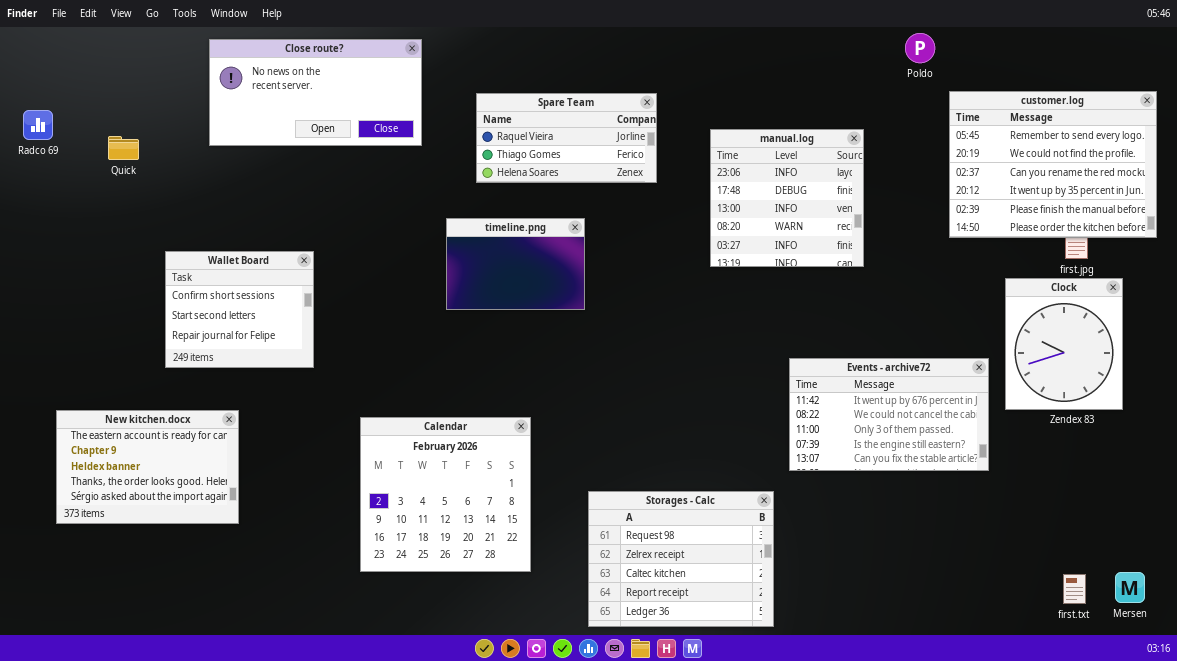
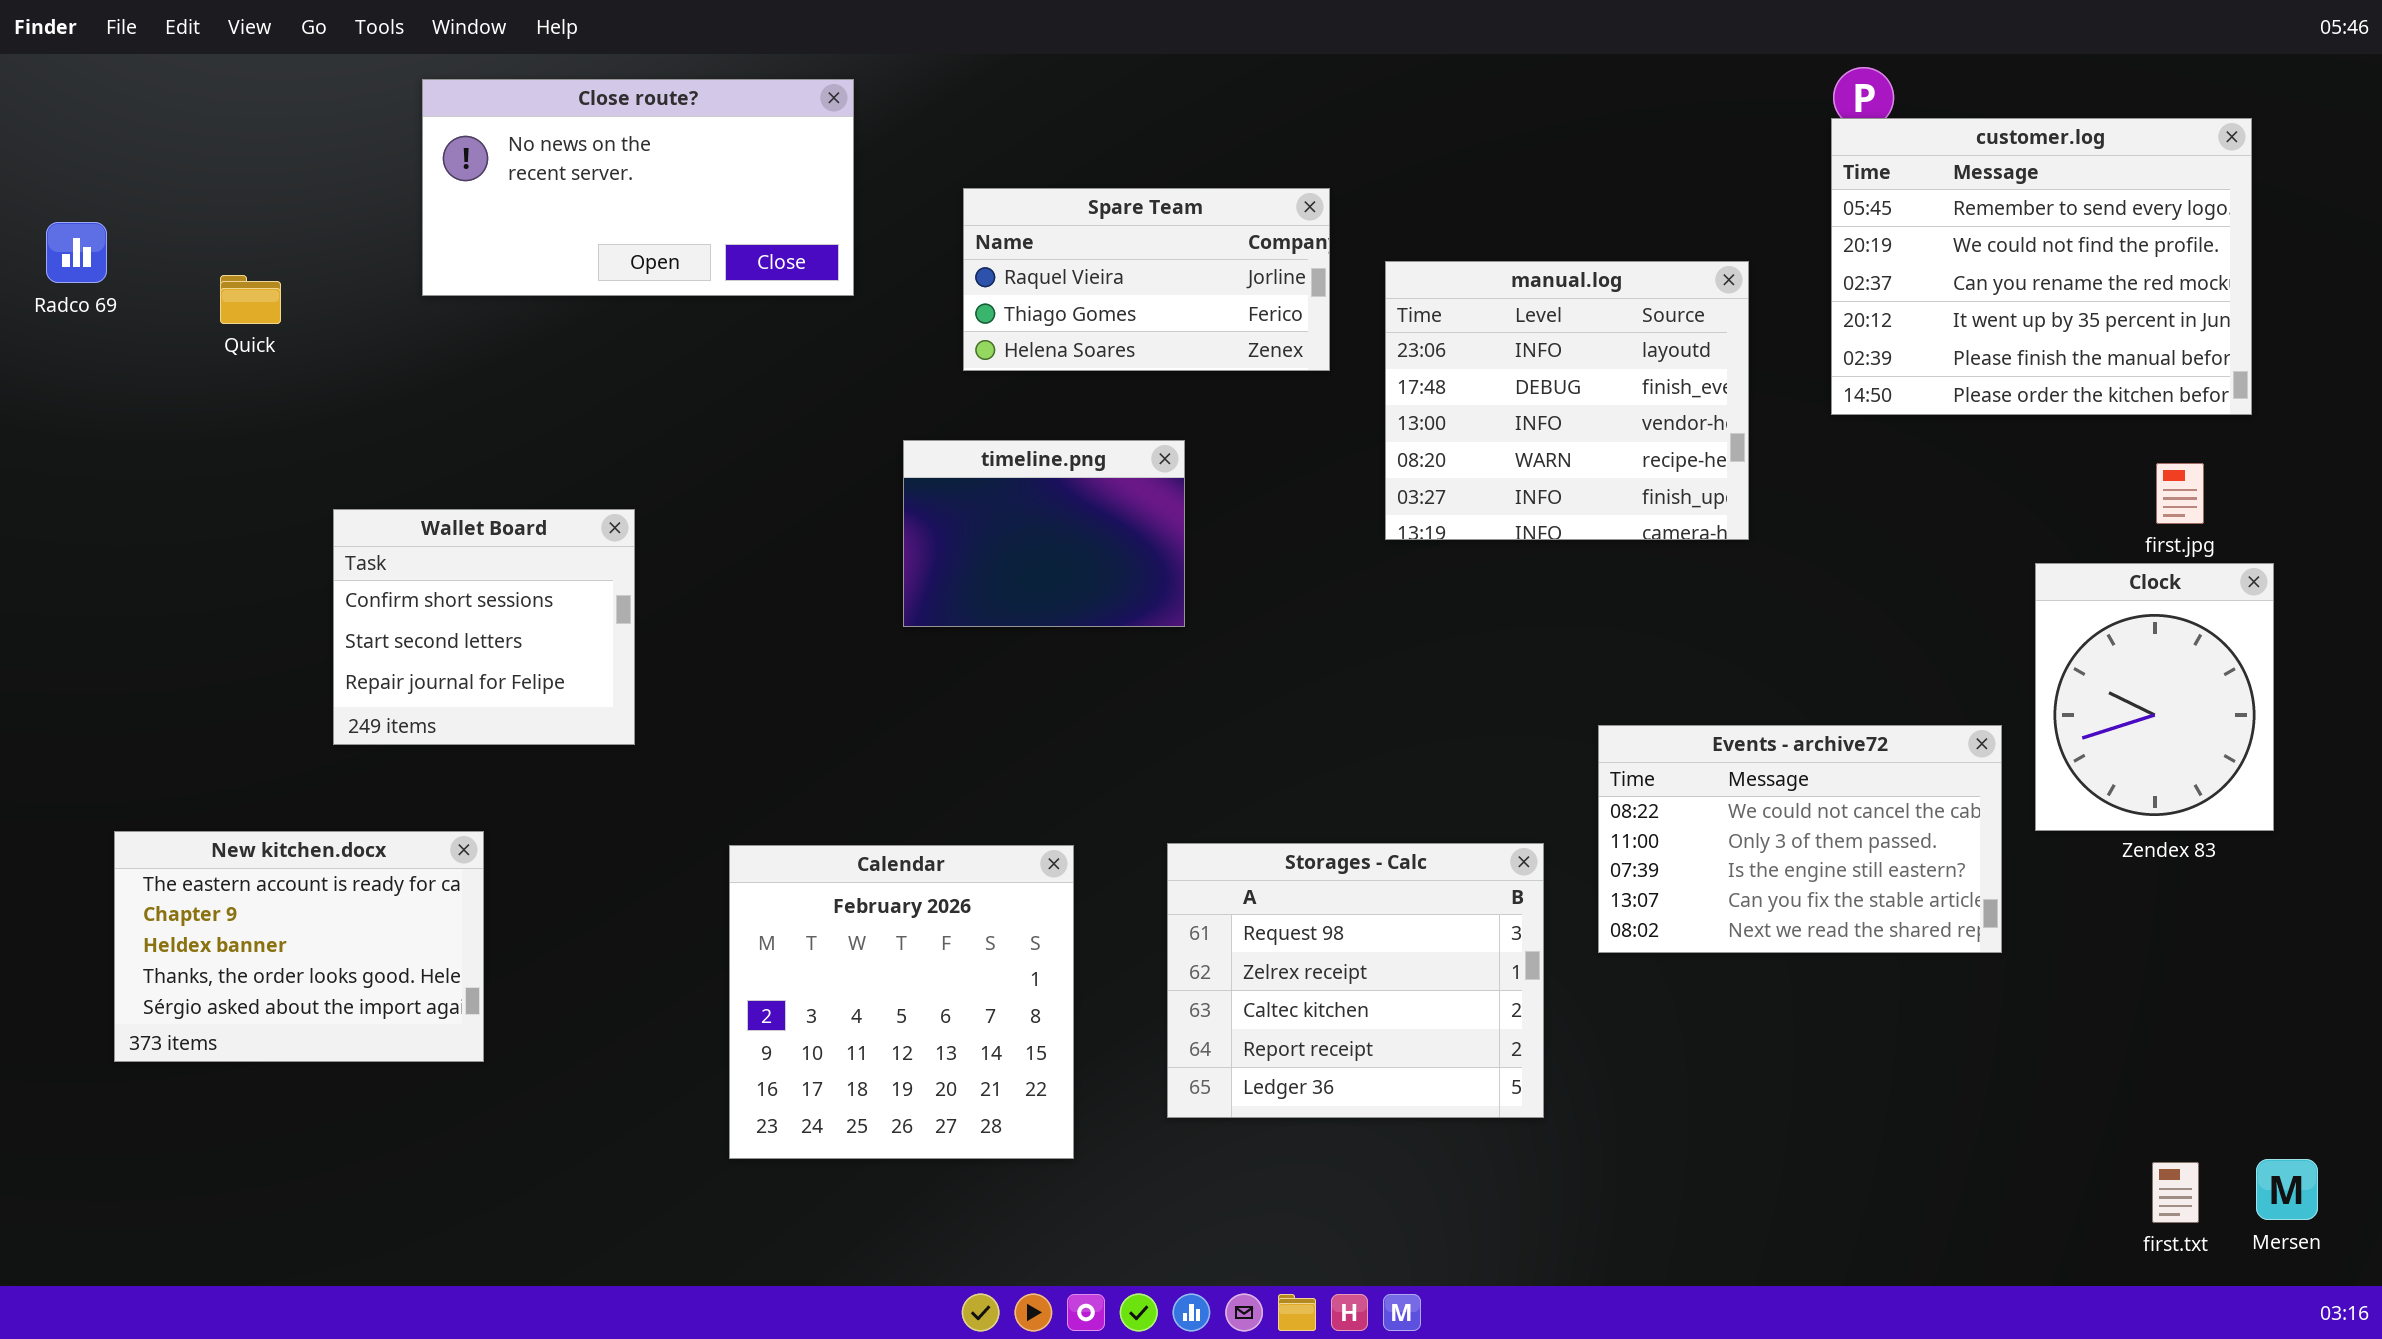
customer.log: [949,91,1157,238] -> [1831,118,2252,415], moved
manual.log: [710,129,864,267] -> [1385,261,1749,540], resized
Events - archive72: [789,358,989,471] -> [1598,725,2002,953], scrolled down 1 row
Storages - Calc: [588,491,774,627] -> [1167,843,1544,1118], moved

